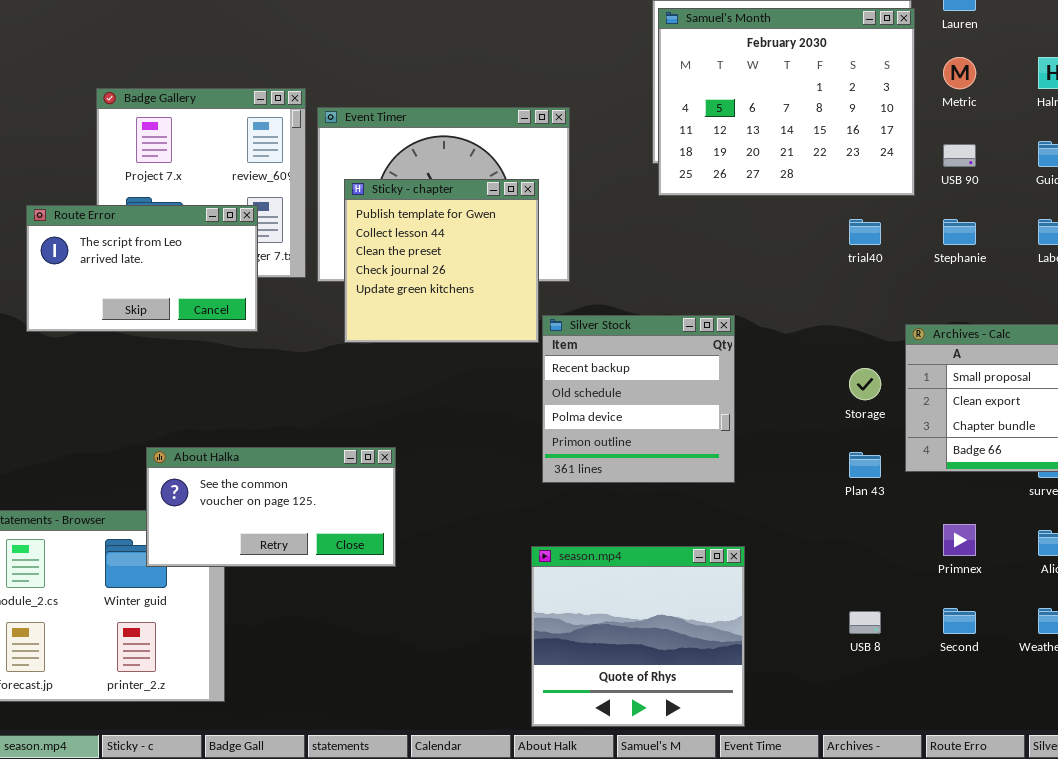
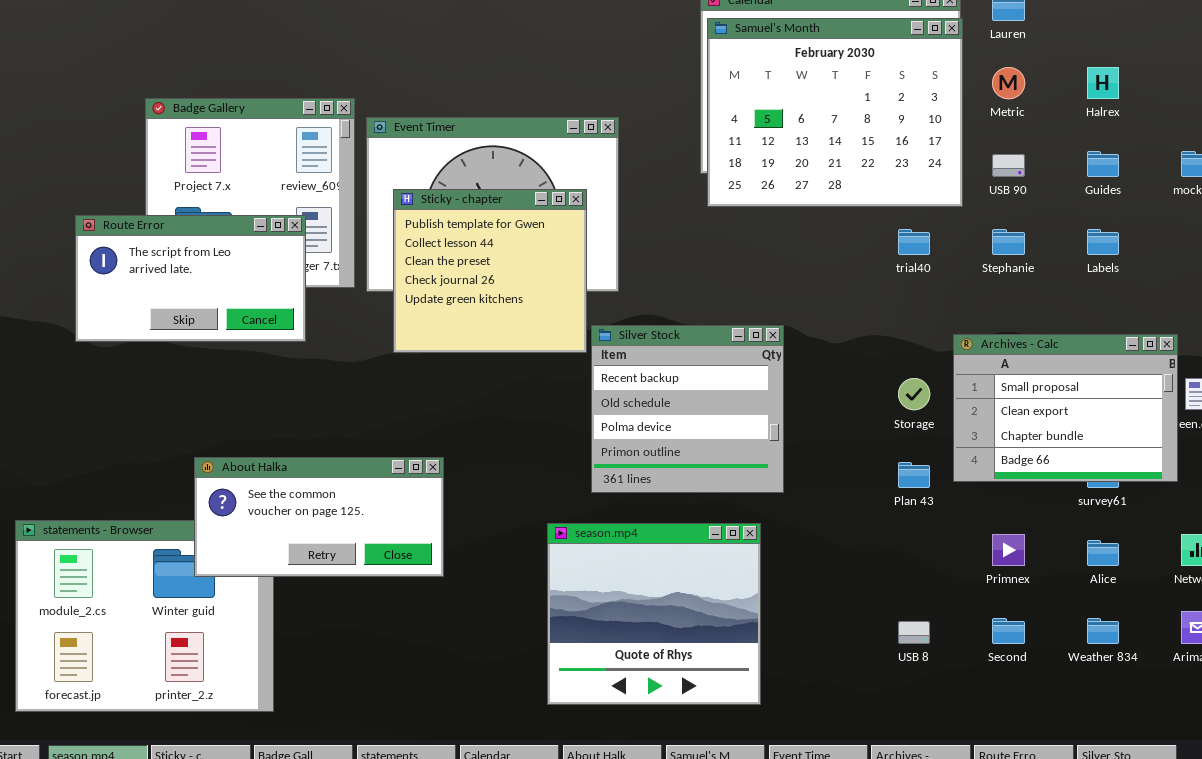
season.mp4: [531,546,745,727] -> [547,523,761,705], moved

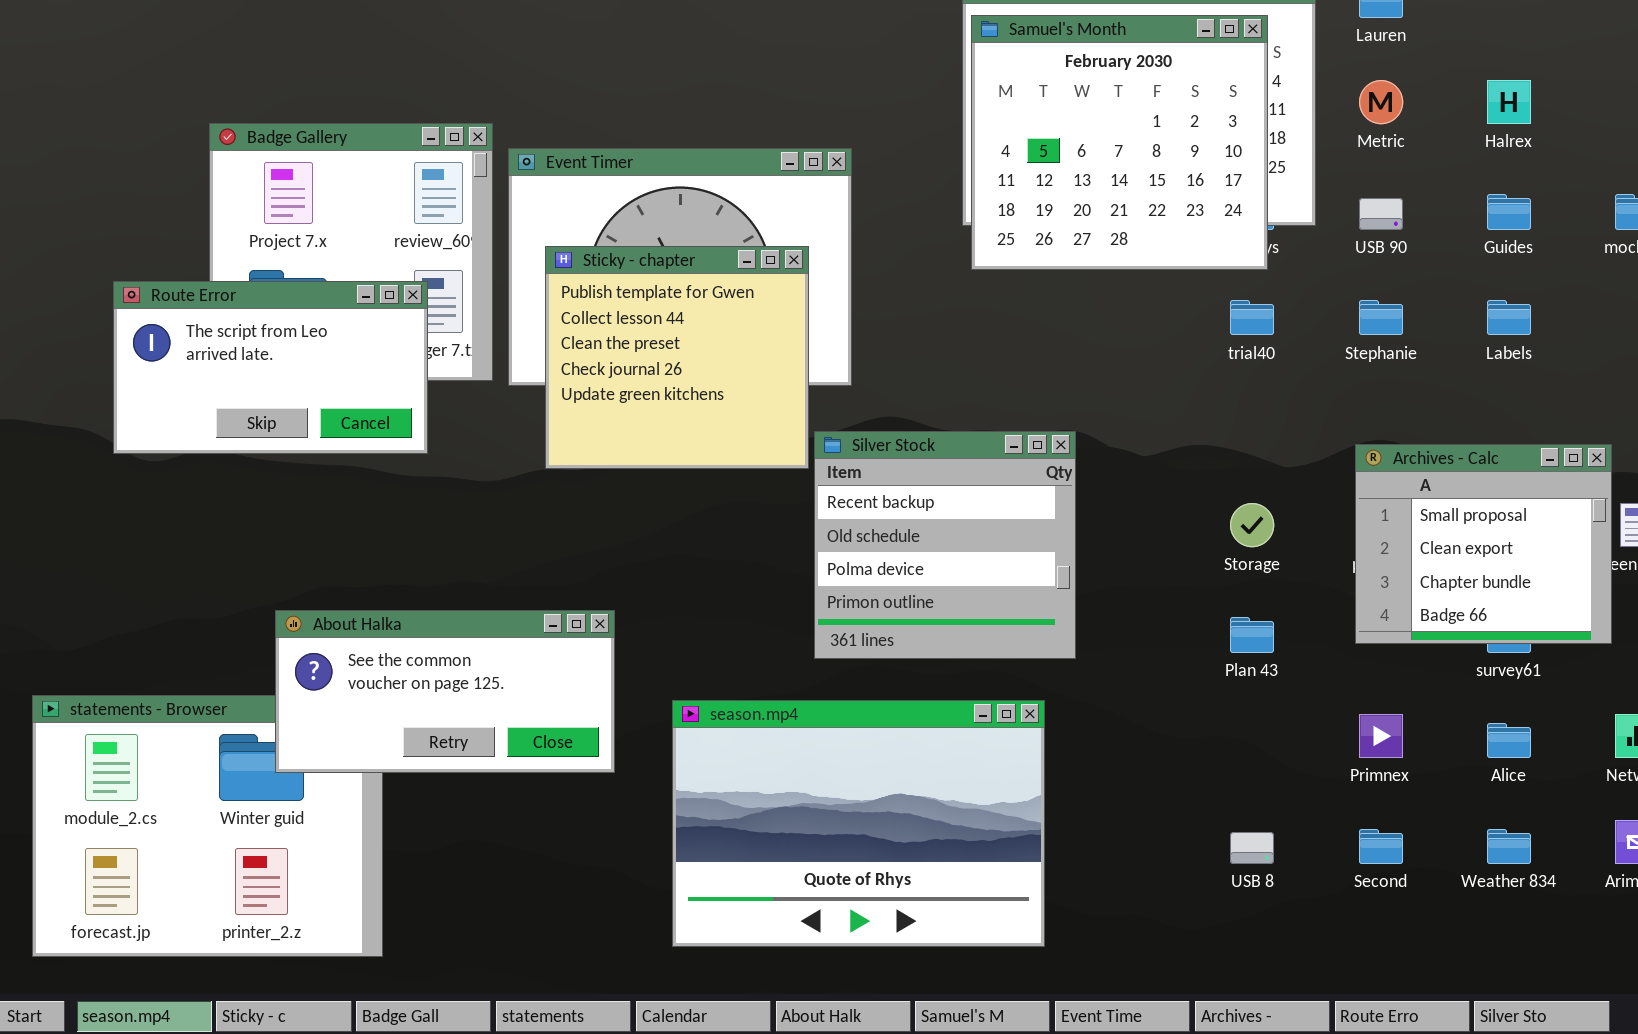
Samuel's Month: [707,18,963,207] -> [971,15,1268,270], resized
Archives - Calc: [953,334,1178,482] -> [1355,444,1612,644], resized
season.mp4: [547,523,761,705] -> [672,700,1045,947], resized

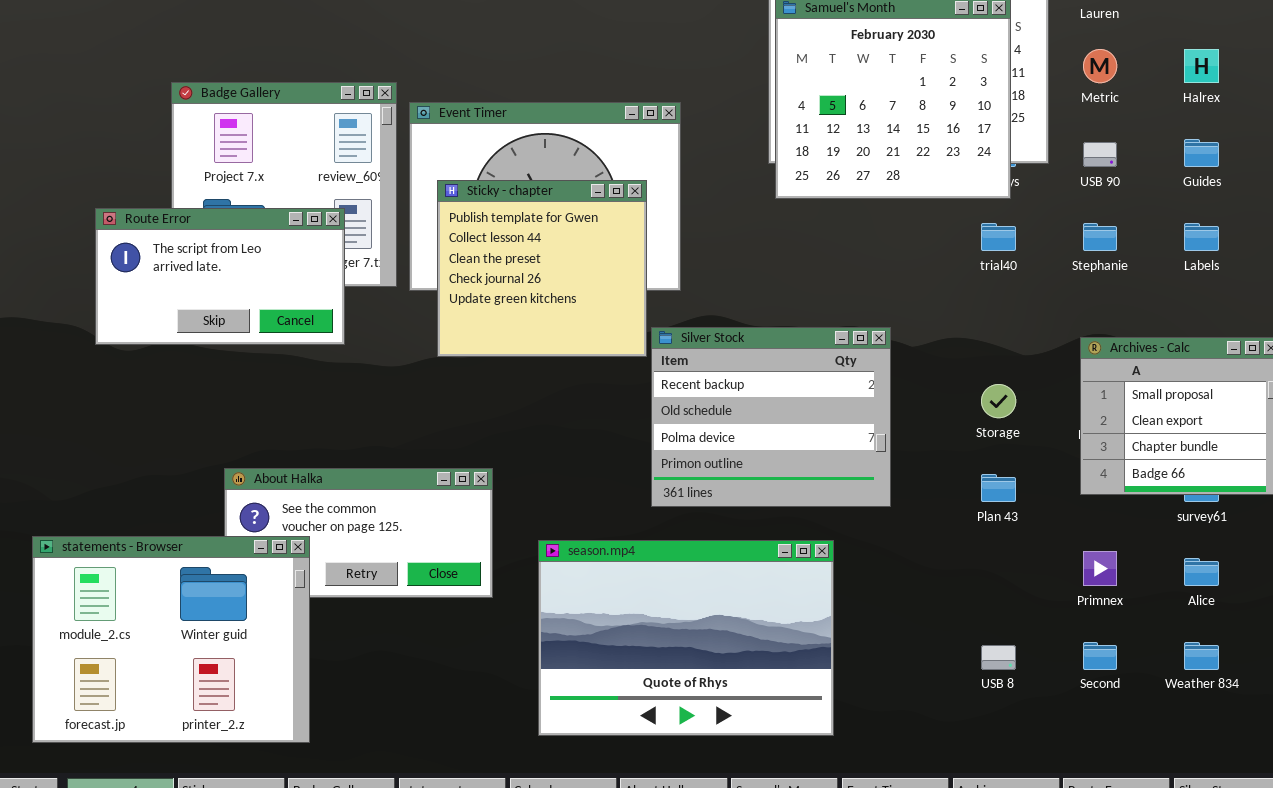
Silver Stock: [814,431,1076,659] -> [651,327,891,507], resized
statements - Browser: [32,695,383,957] -> [32,536,310,743], raised

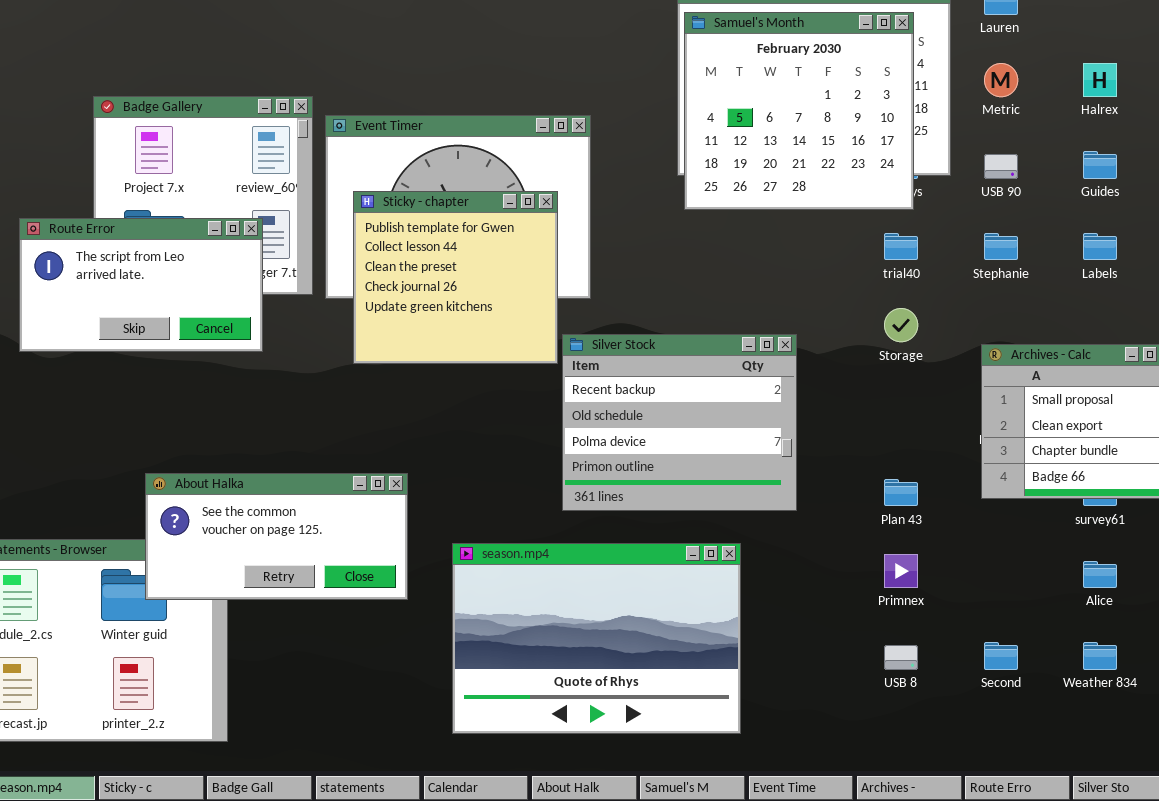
Storage: [981,384,1016,418] -> [884,308,918,342], moved
About Halka: [224,468,493,598] -> [145,473,408,600], raised
Primnex: [1083,551,1117,586] -> [884,554,918,588], moved

